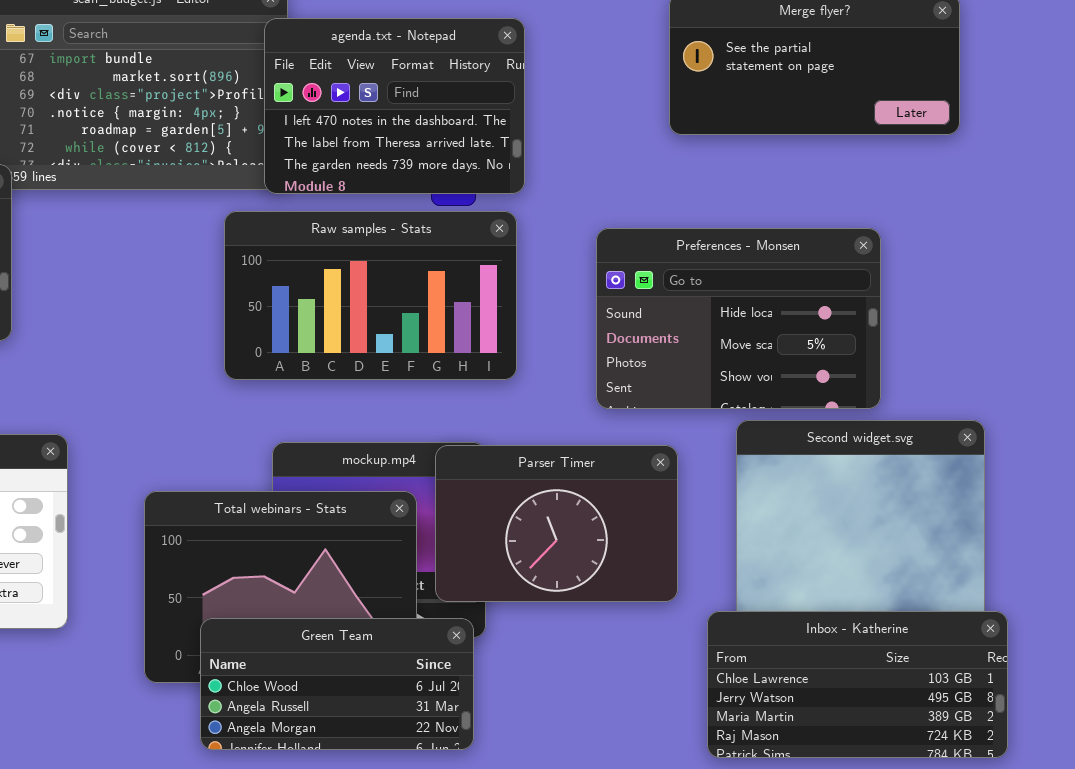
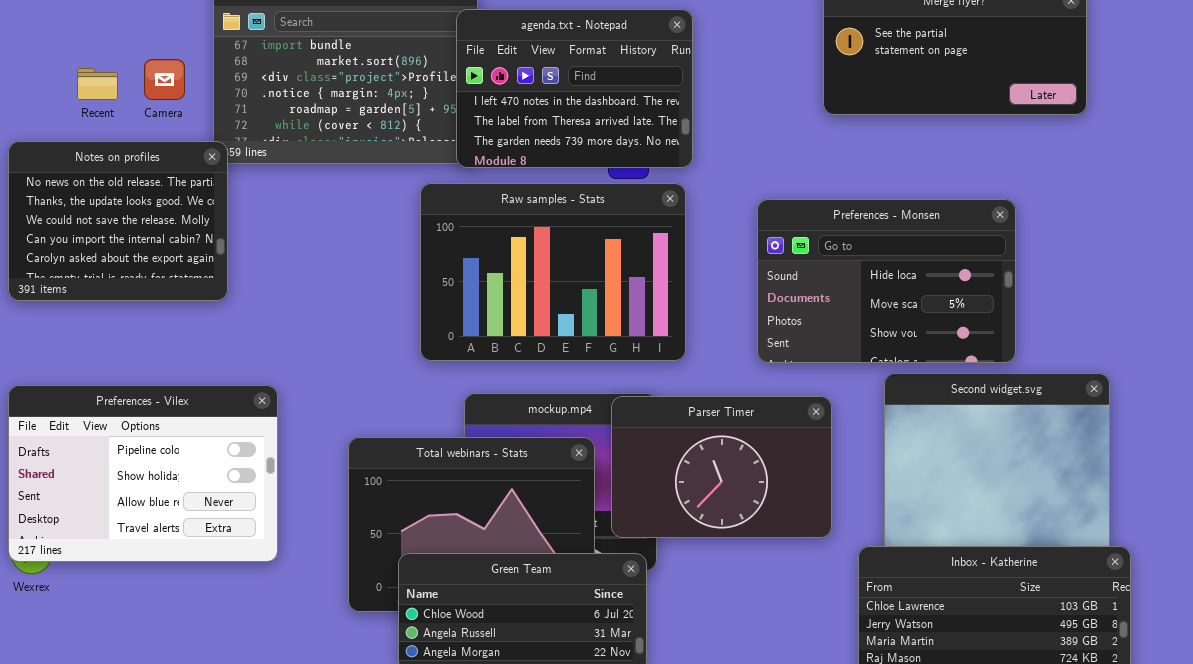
Raw samples - Stats: [224,211,517,380] -> [420,183,686,361], resized

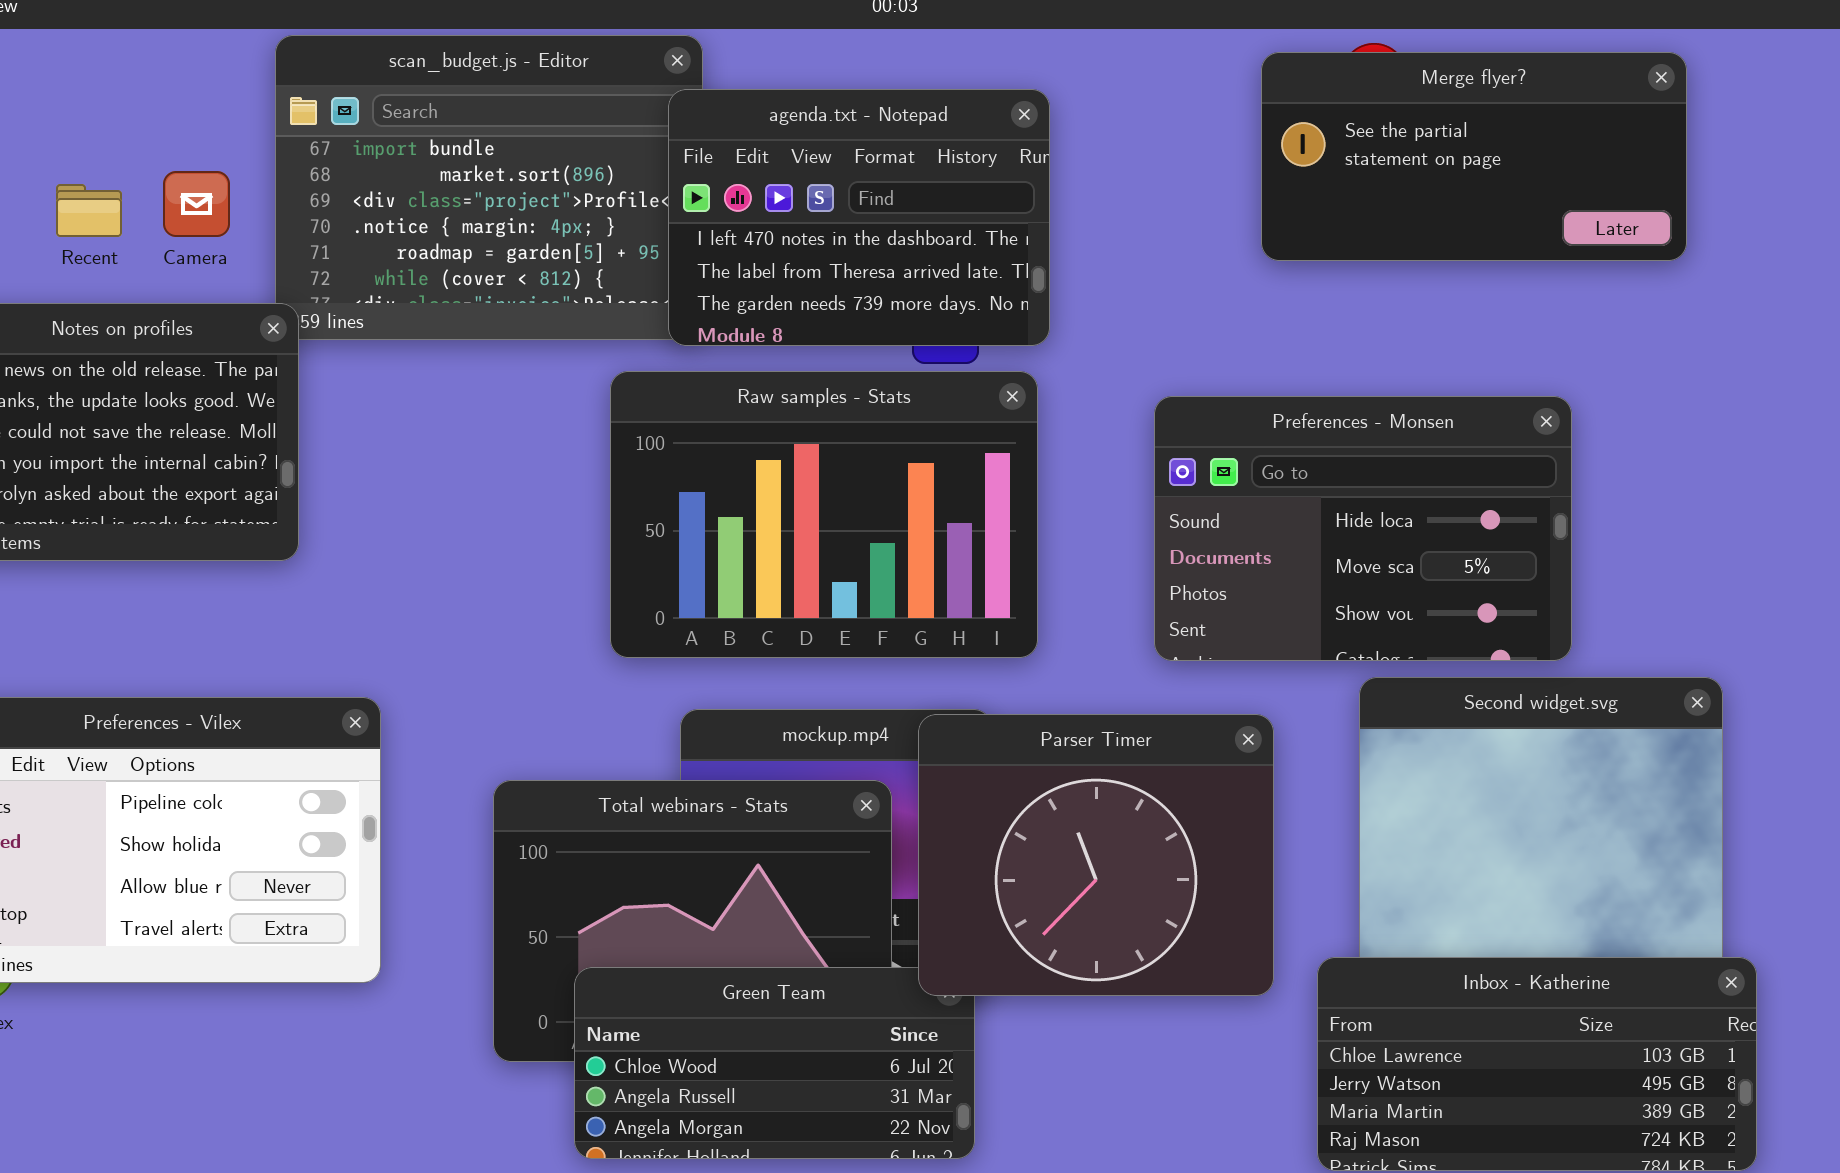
Parser Timer: [611,396,832,538] -> [918,714,1274,996], resized

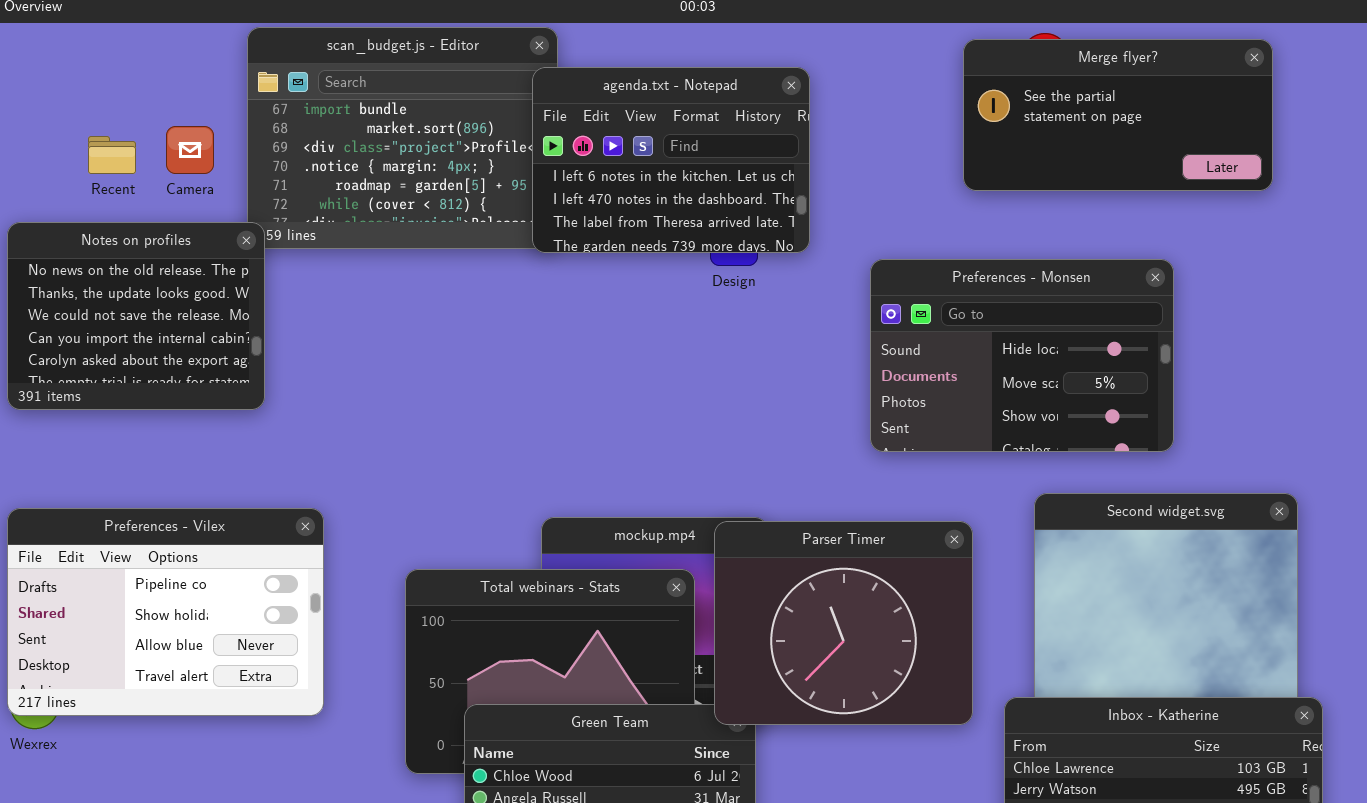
agenda.txt - Notepad: [668,89,1050,346] -> [532,67,810,253], scrolled up 1 row
Raw samples - Stats: [610,371,1038,658] -> none, closed
Preferences - Monsen: [1154,396,1572,661] -> [870,259,1174,452], moved

